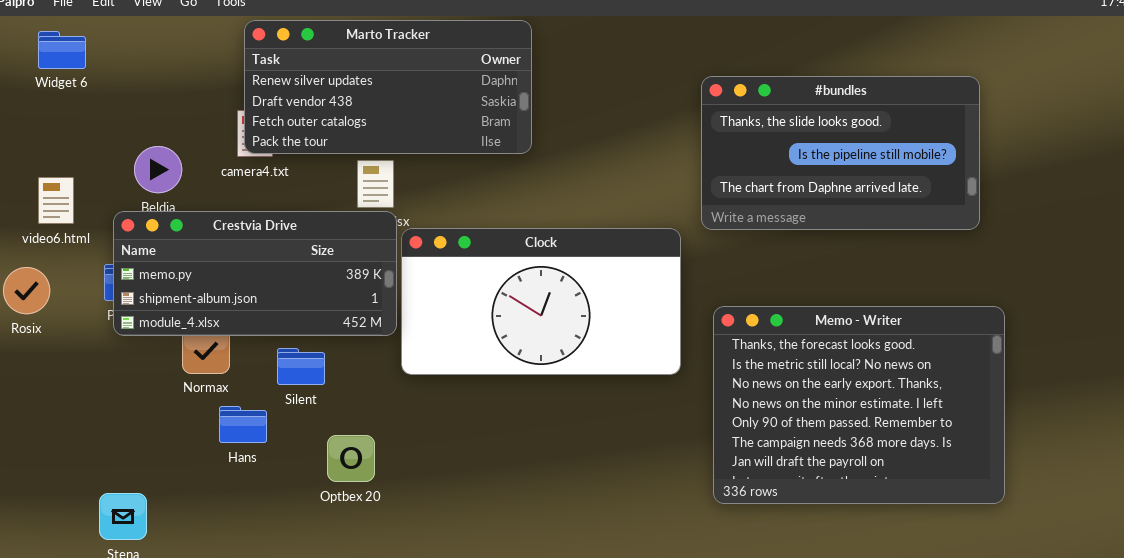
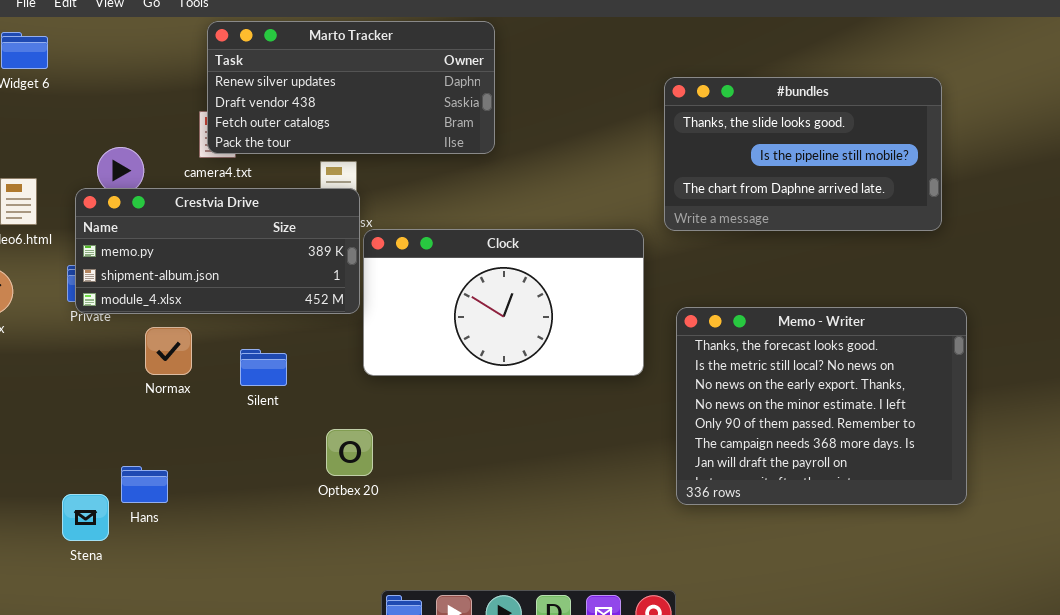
Crestvia Drive: [113,211,397,336] -> [75,188,360,314], moved
Hans: [219,406,267,443] -> [121,466,168,503], moved
Optbex 20: [327,435,375,482] -> [326,429,373,476], moved

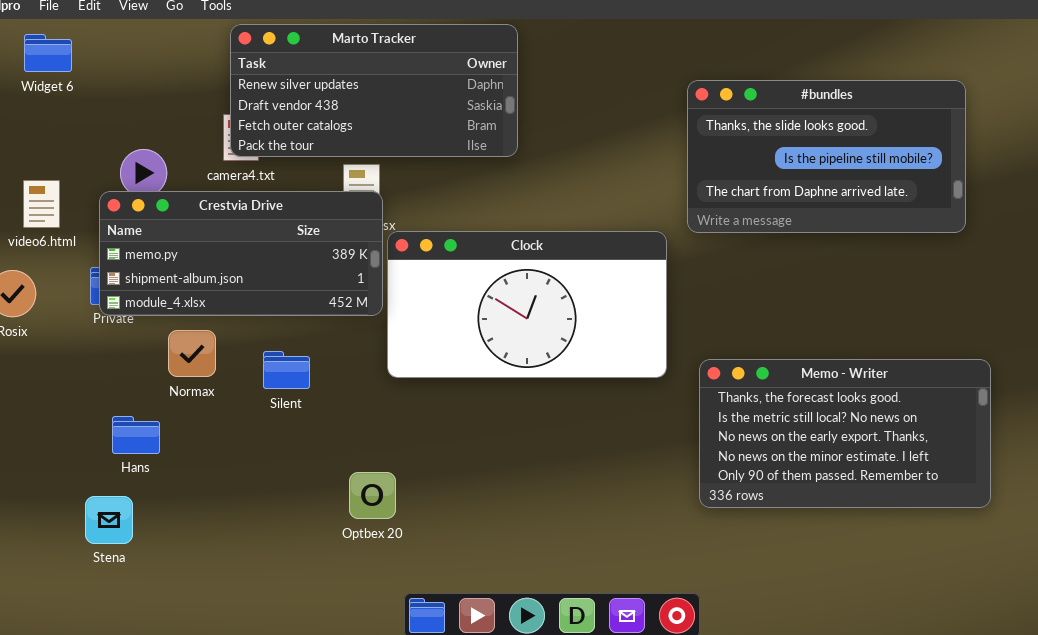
Memo - Writer: [676,307,967,505] -> [699,359,991,508], resized
Optbex 20: [326,429,373,476] -> [349,472,396,519], moved
Hans: [121,466,168,503] -> [112,416,160,454], moved

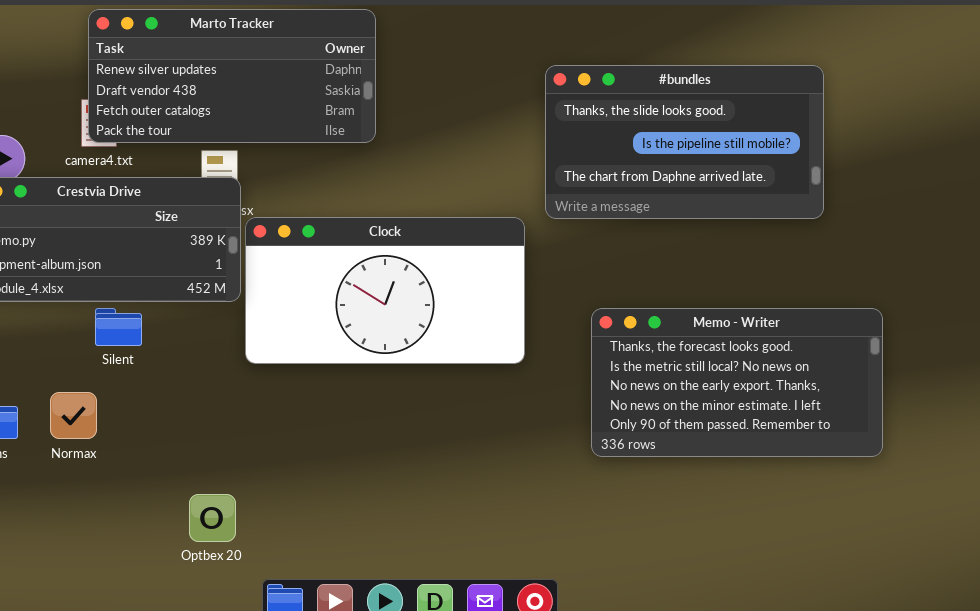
Normax: [168,330,216,377] -> [50,392,97,439], moved
Silent: [263,351,310,389] -> [95,308,142,346], moved
Memo - Writer: [699,359,991,508] -> [591,308,883,457], moved
Optbex 20: [349,472,396,519] -> [189,494,236,542], moved

